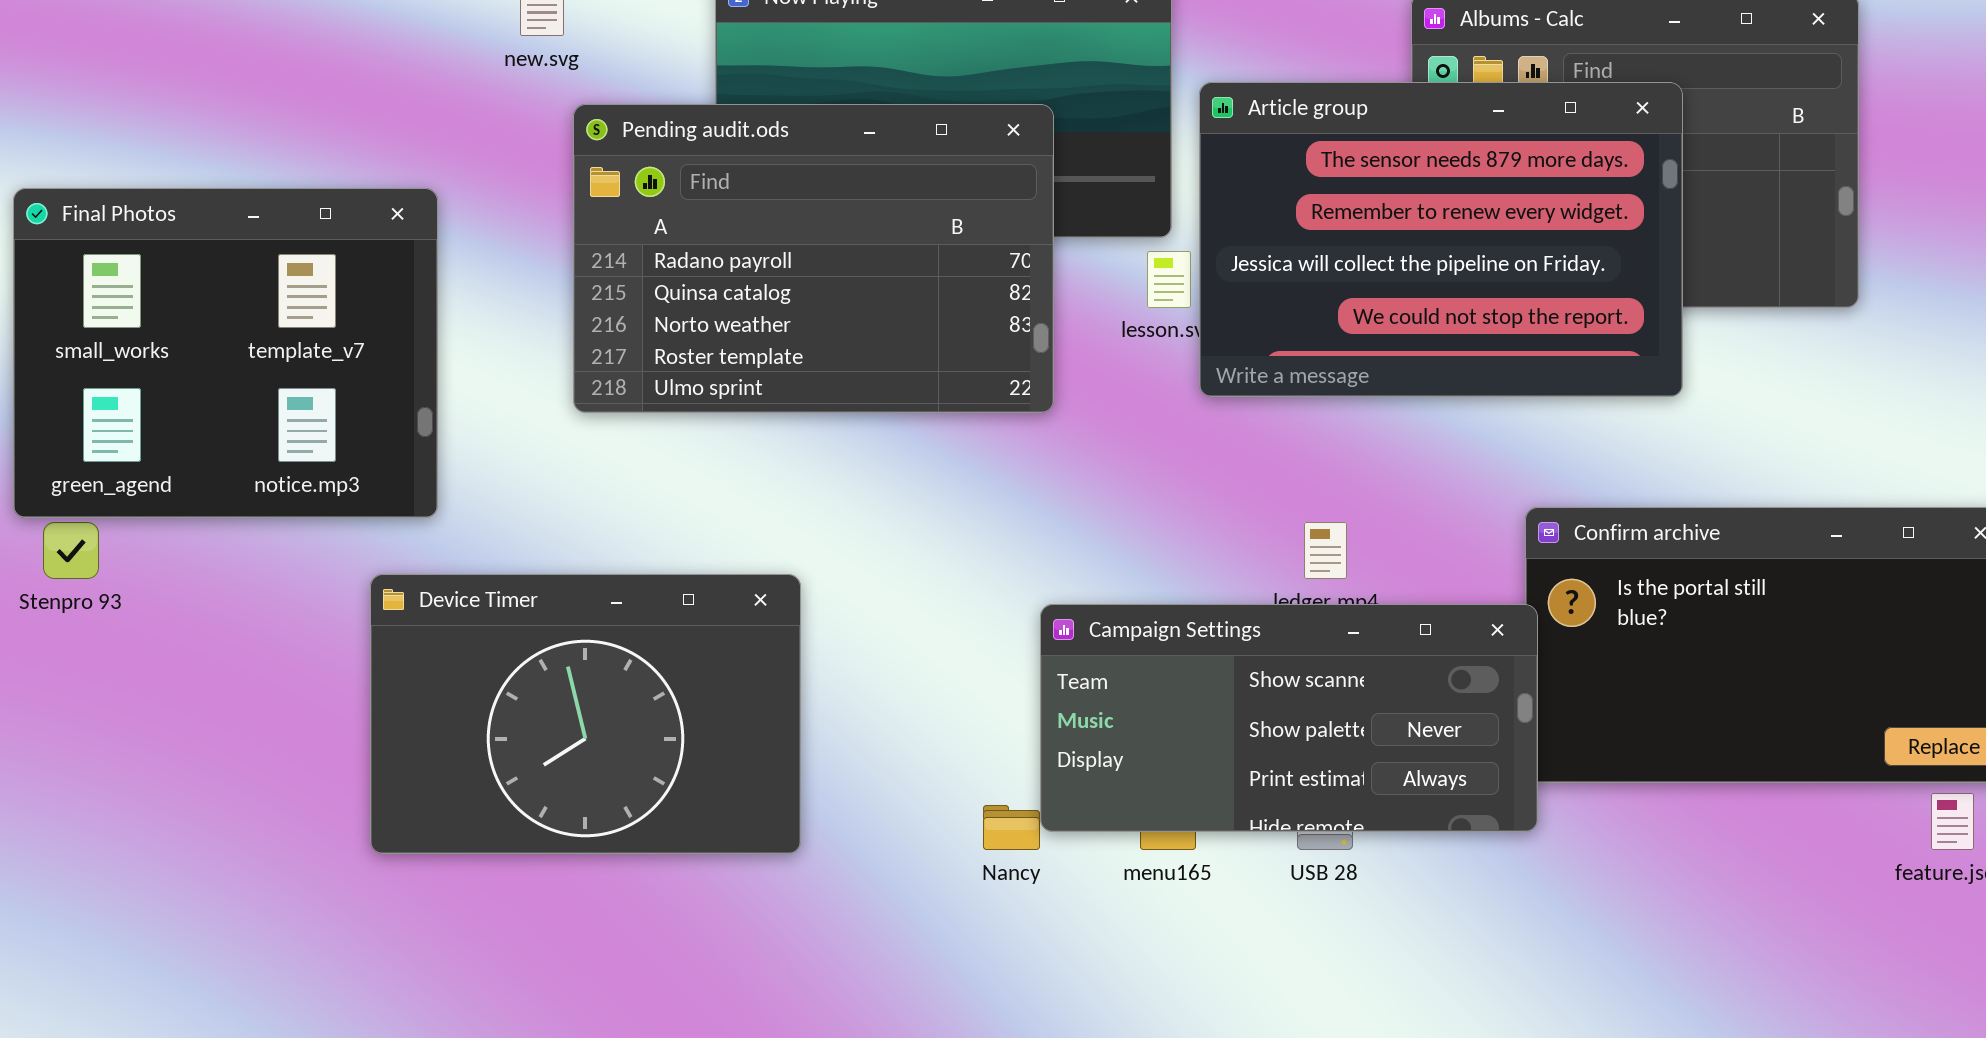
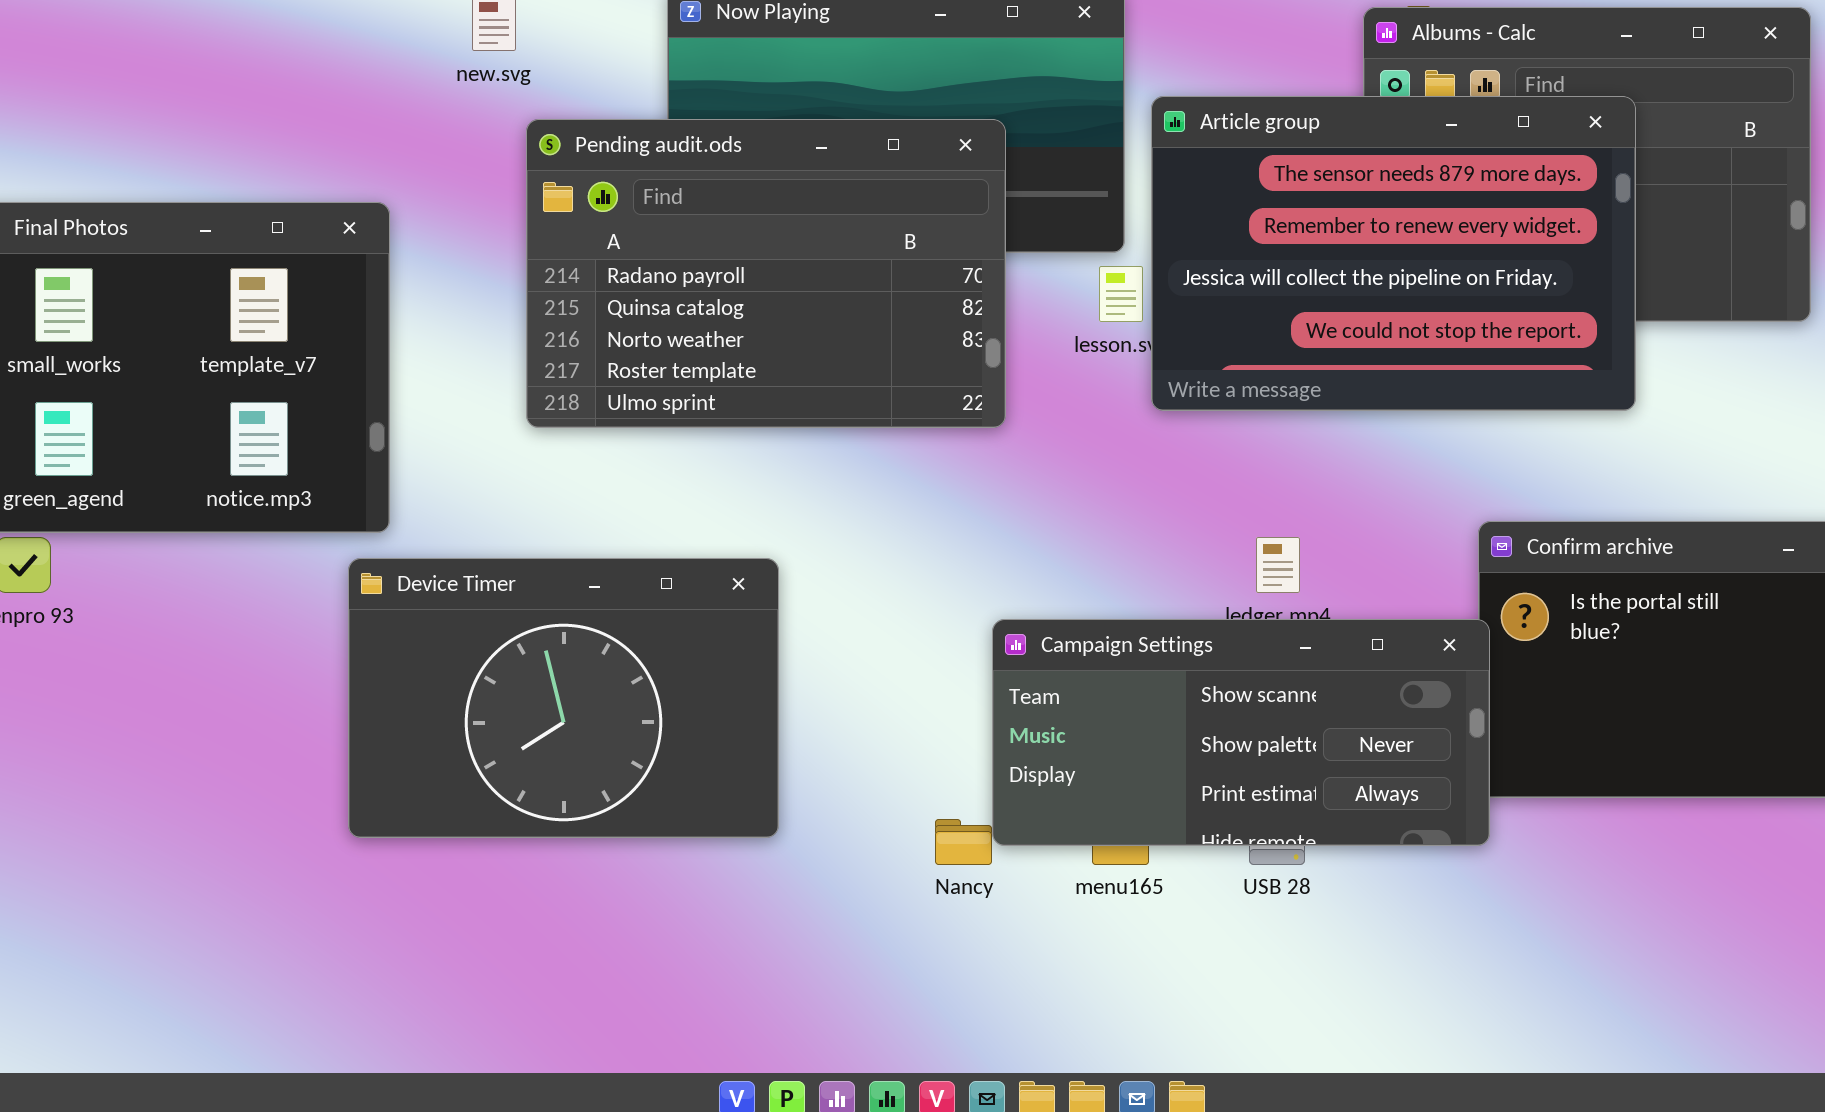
Device Timer: [370,574,801,854] -> [348,558,779,838], moved

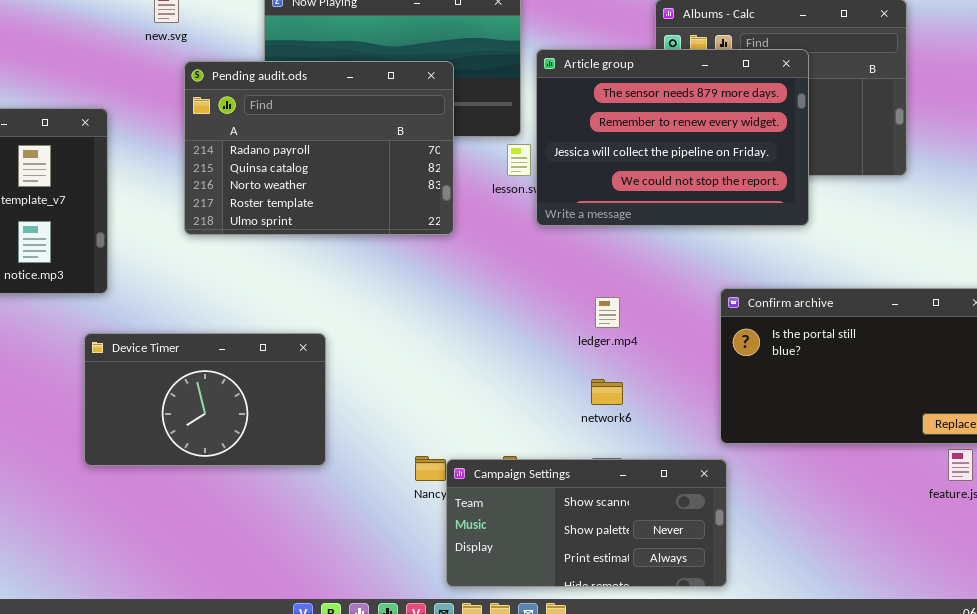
Device Timer: [348,558,779,838] -> [84,333,326,466], resized
Campaign Settings: [992,619,1490,846] -> [446,459,727,587], moved

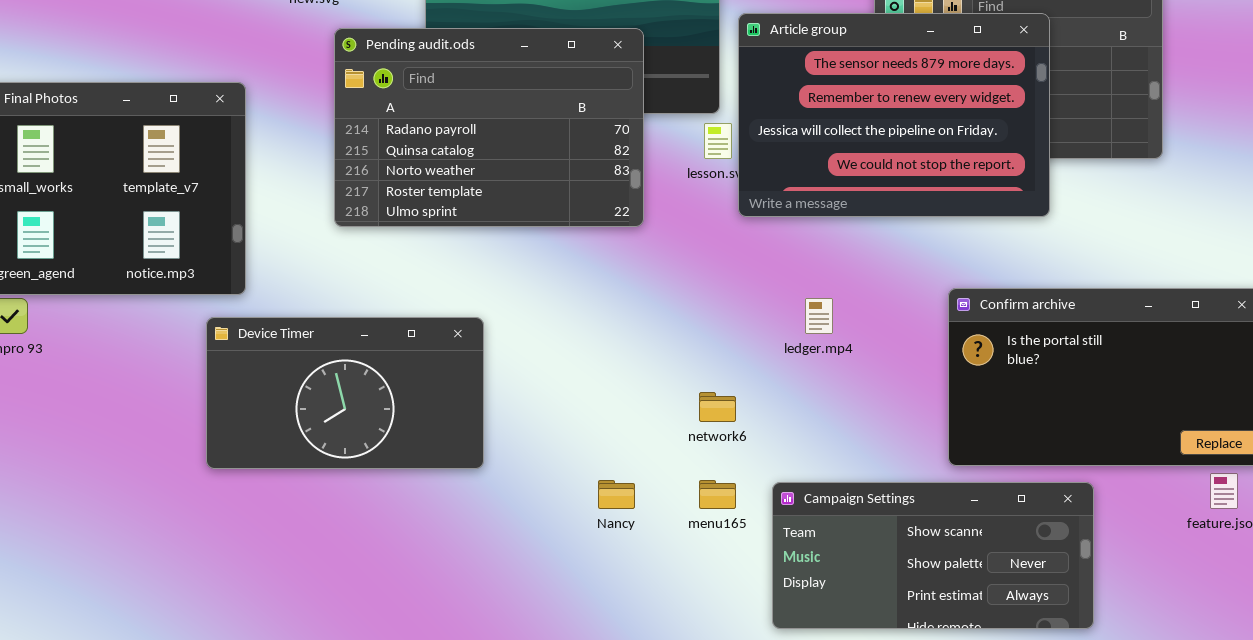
Device Timer: [84,333,326,466] -> [206,317,484,469], moved
network6: [591,379,623,405] -> [699,392,736,422], moved
Campaign Settings: [446,459,727,587] -> [772,482,1094,629], moved

